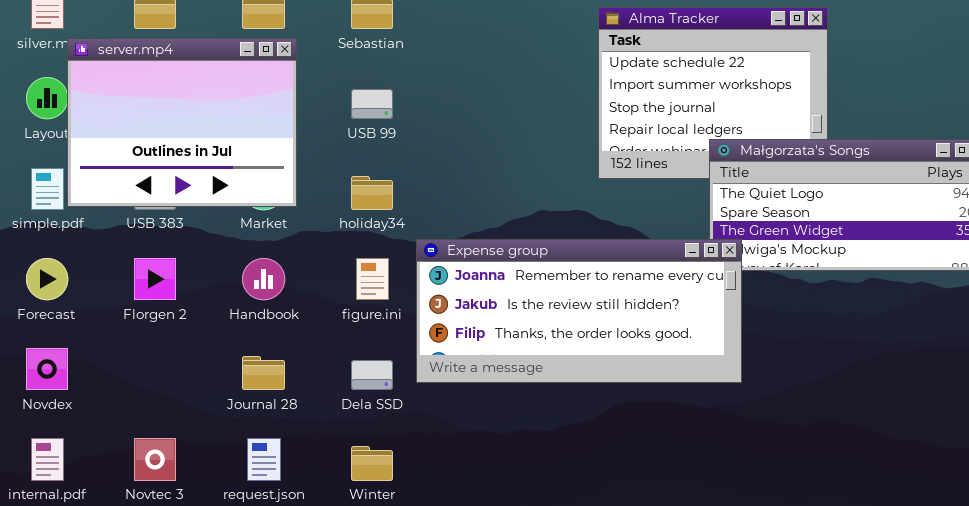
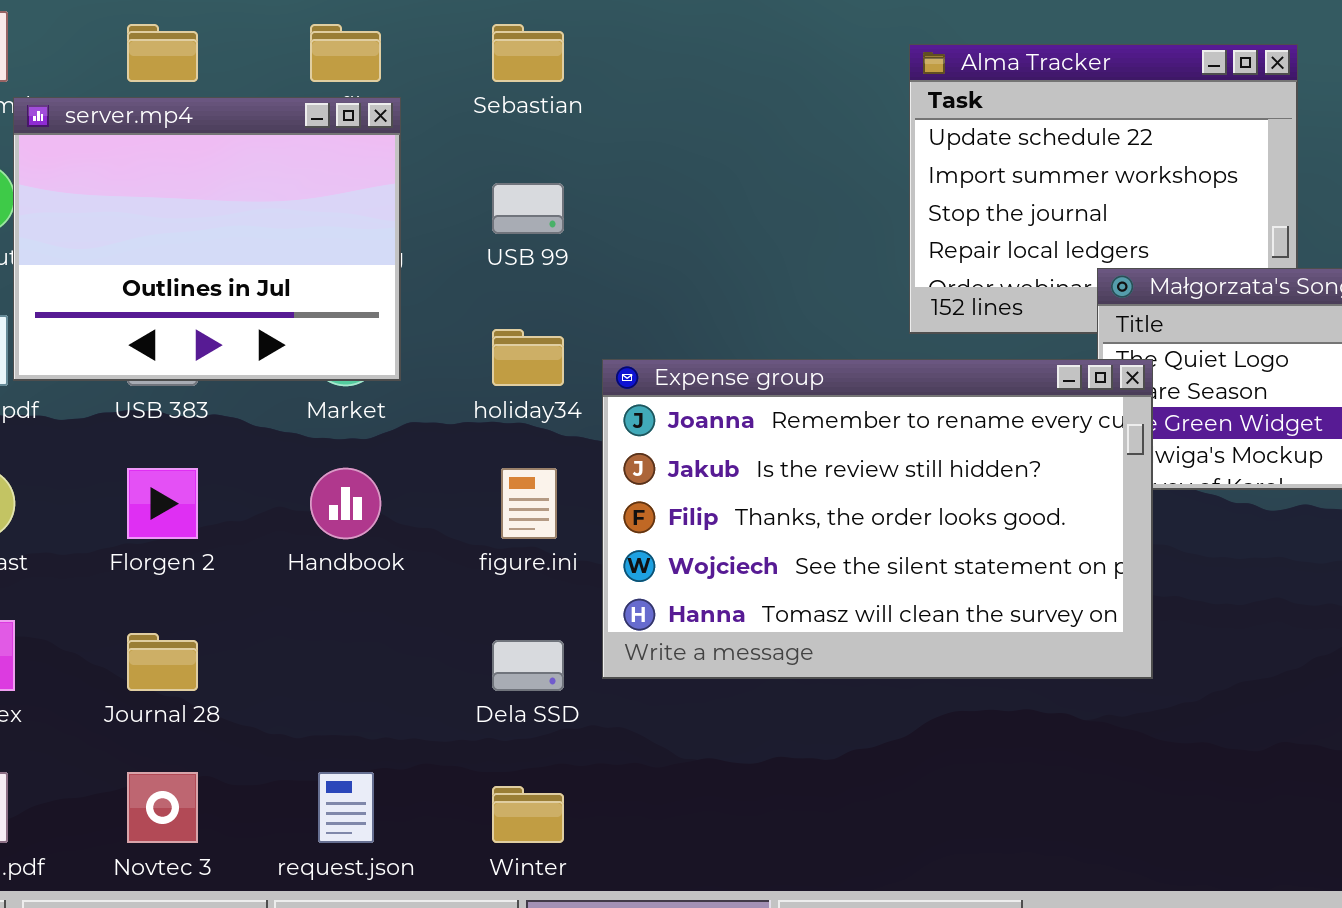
Expense group: [416,239,742,383] -> [602,359,1153,679], resized
Journal 28: [242,356,285,390] -> [127,633,198,691], moved

